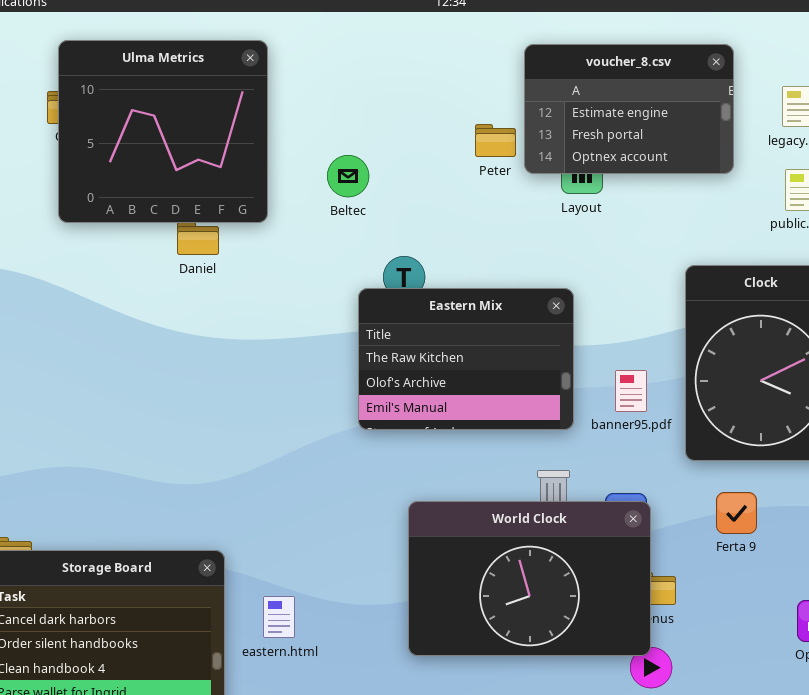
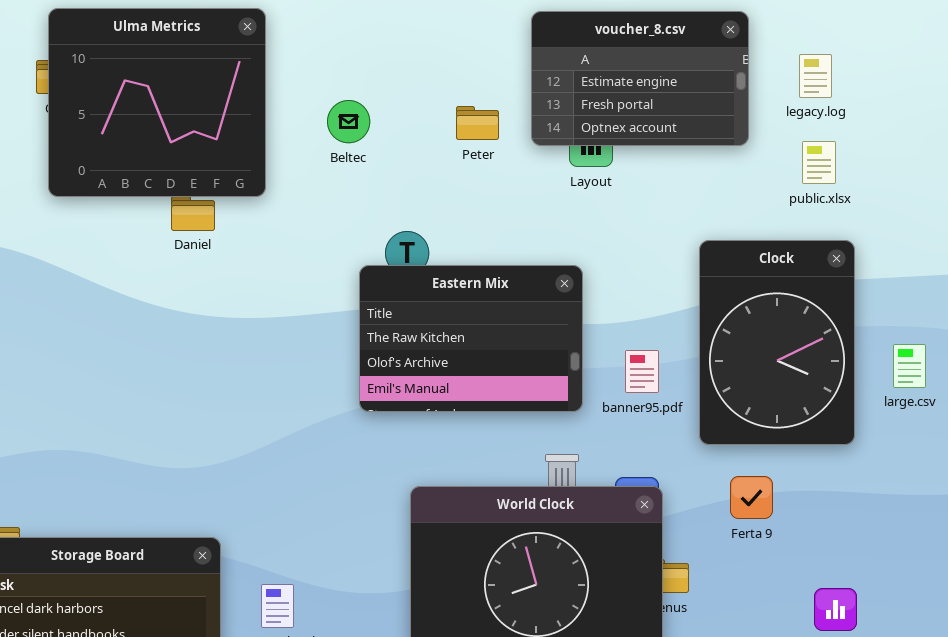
Peter: [475,124,516,157] -> [456,106,499,140], moved
Beltec: [327,155,369,197] -> [327,100,370,143], moved

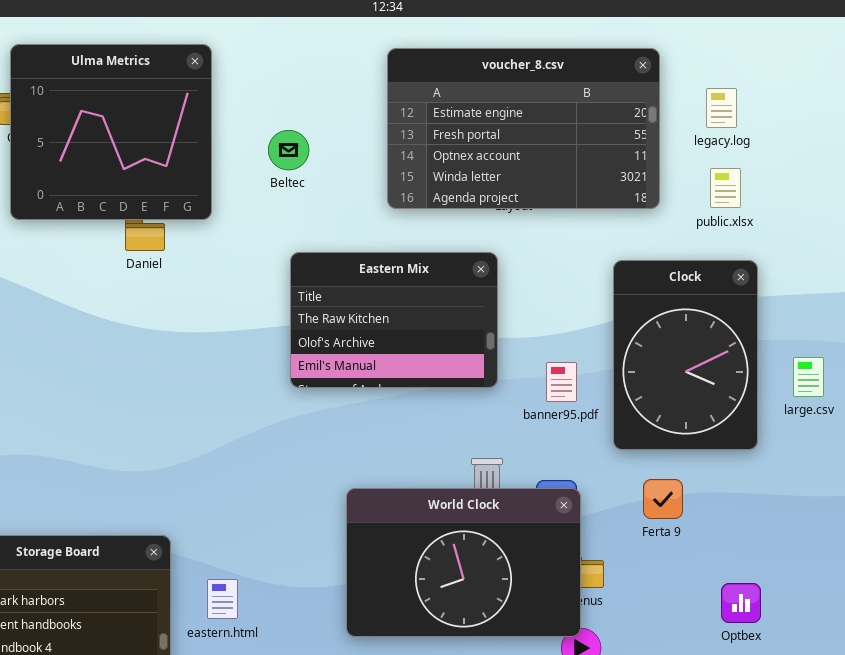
voucher_8.csv: [531,11,749,146] -> [387,48,660,209], resized
Eastern Mix: [359,265,583,412] -> [290,252,498,388], moved

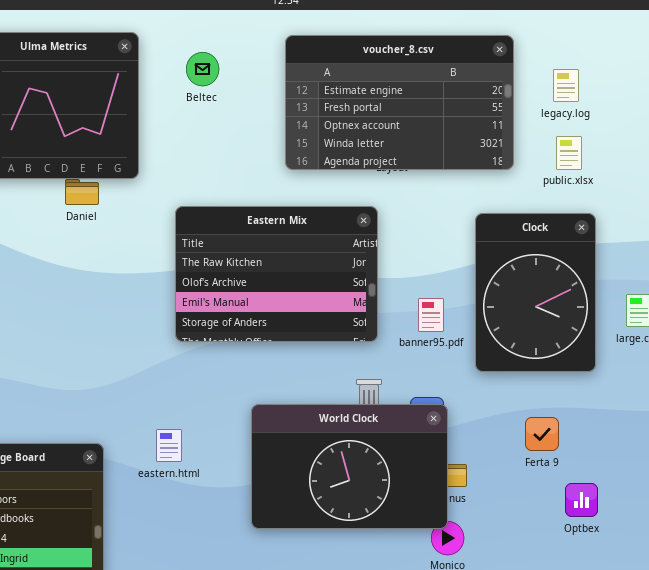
Beltec: [268,130,309,170] -> [186,52,219,86], moved
Eastern Mix: [290,252,498,388] -> [175,206,378,342], resized
Ferta 9: [643,479,683,519] -> [525,417,559,451], moved
eastern.html: [207,579,238,619] -> [156,429,182,462], moved

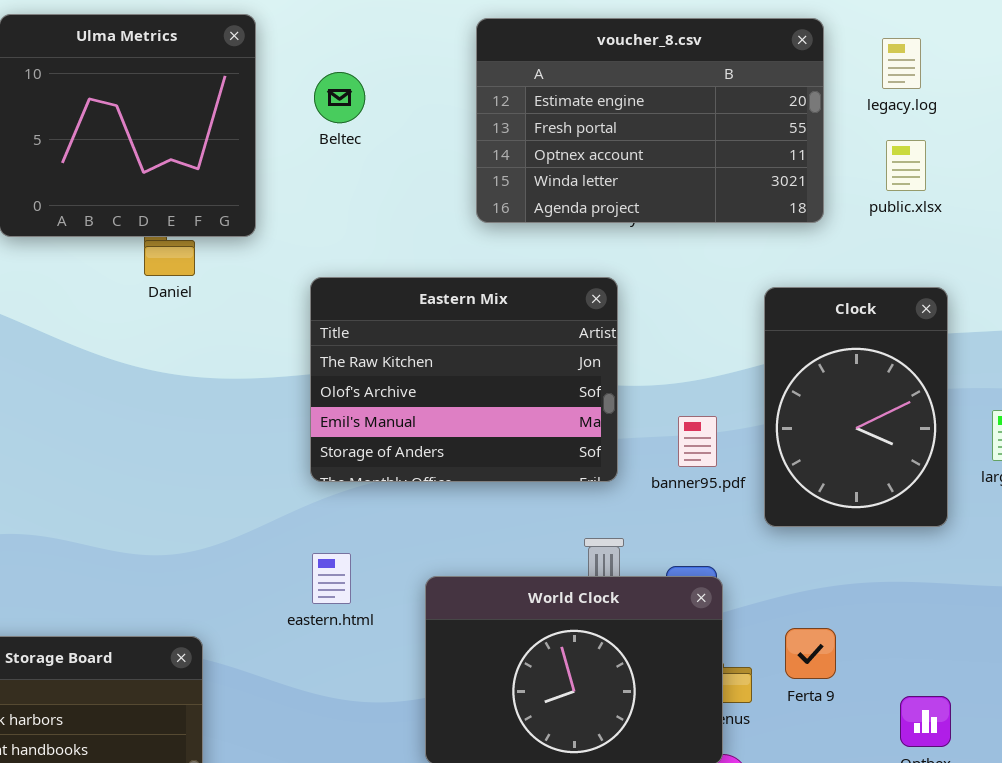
Beltec: [186,52,219,86] -> [314,72,365,123], moved
legacy.log: [553,69,579,102] -> [882,38,921,89], moved
public.xlsx: [556,136,582,170] -> [886,140,926,191], moved
Ferta 9: [525,417,559,451] -> [785,628,836,679], moved
eastern.html: [156,429,182,462] -> [312,553,351,604], moved

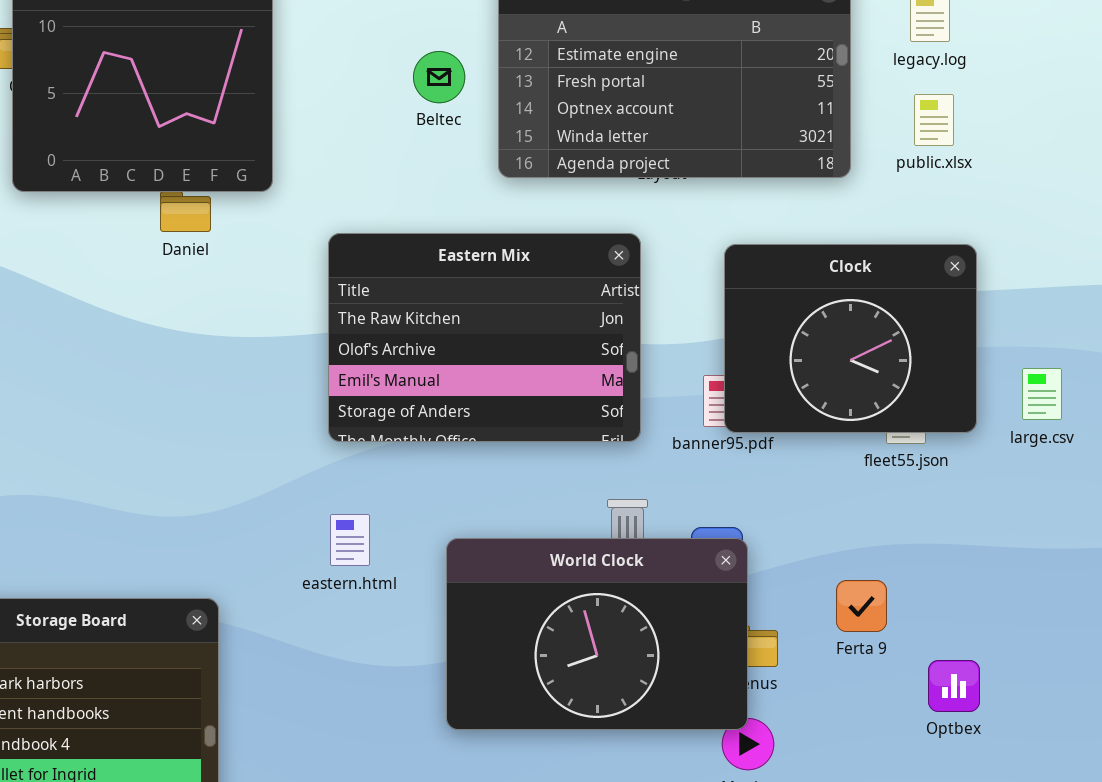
Beltec: [314,72,365,123] -> [413,51,465,103], moved
Clock: [764,287,948,527] -> [724,244,977,433], resized
Ferta 9: [785,628,836,679] -> [836,580,887,632], moved

